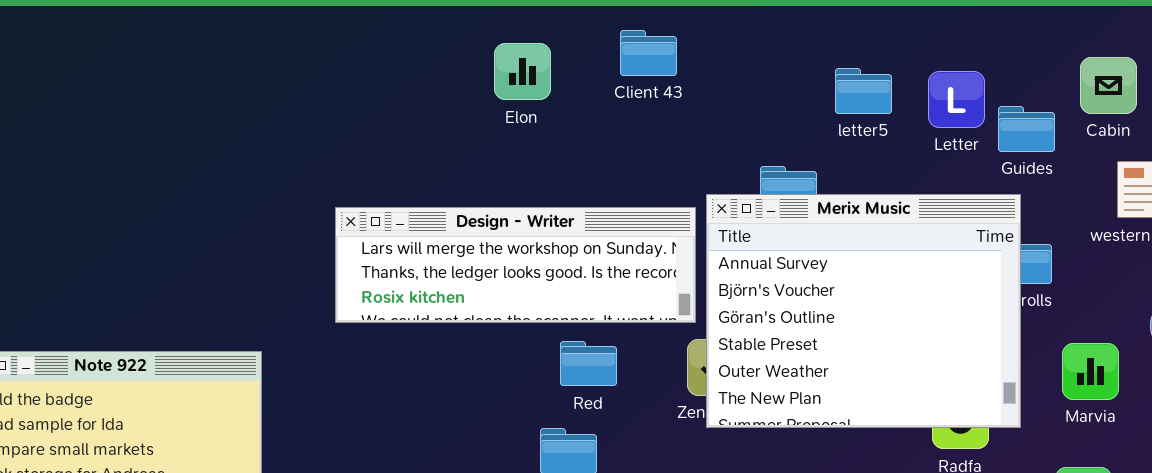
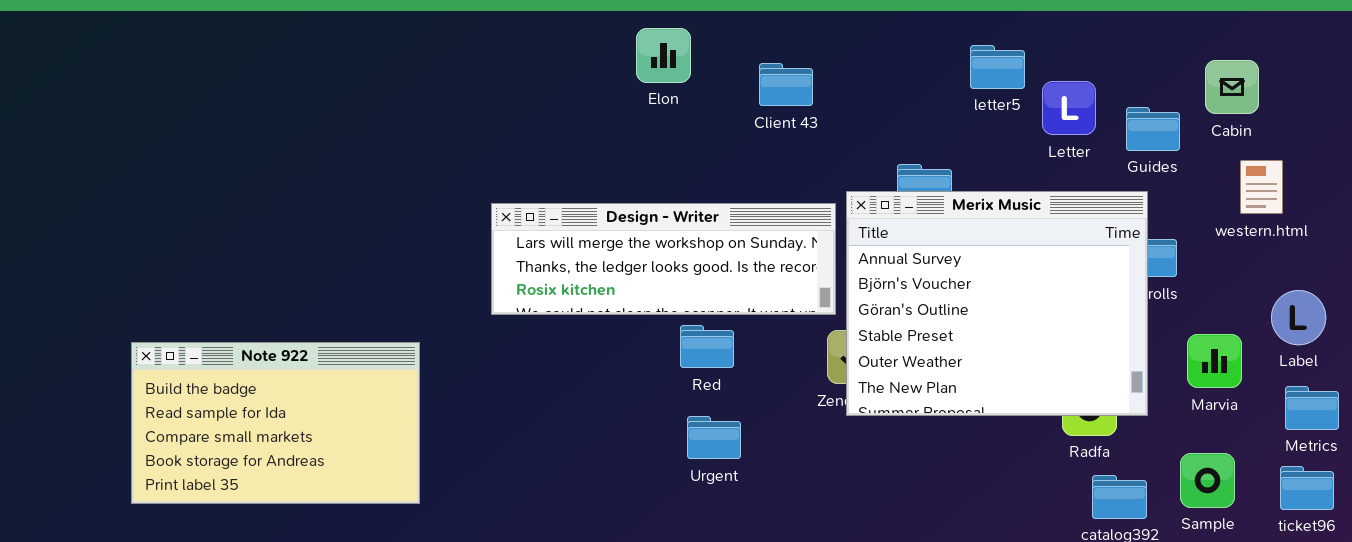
Client 43: [620,30,677,76] -> [759,63,813,106], moved
Elon: [494,43,551,100] -> [636,28,691,83], moved
letter5: [835,68,892,114] -> [970,45,1025,89], moved
Letter: [928,71,985,128] -> [1042,81,1096,135], moved
Red: [560,341,617,386] -> [680,325,734,368], moved

